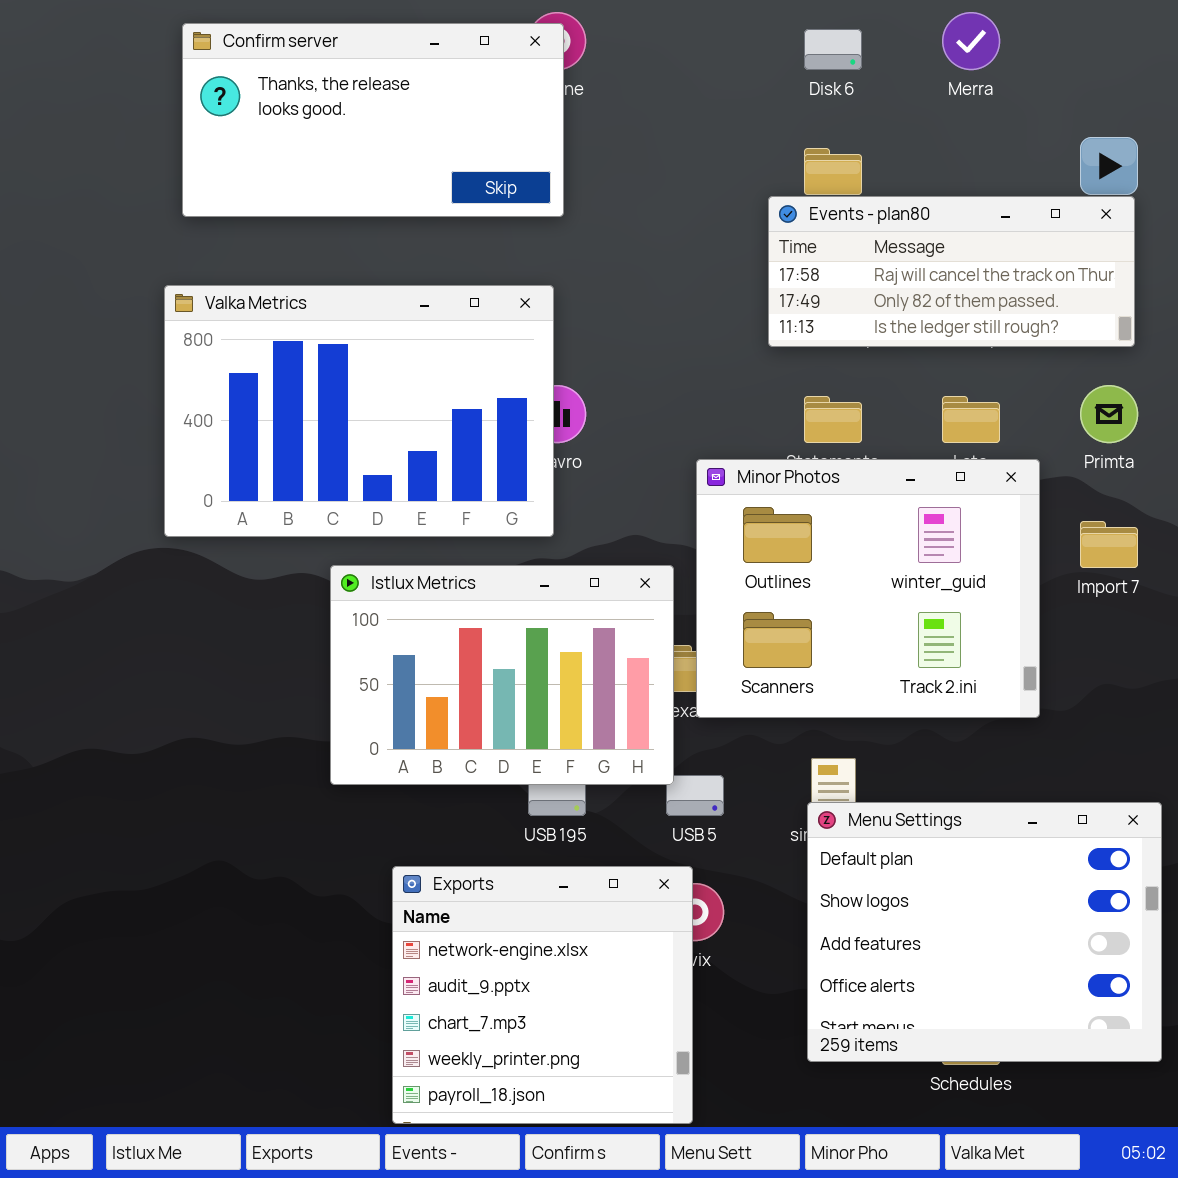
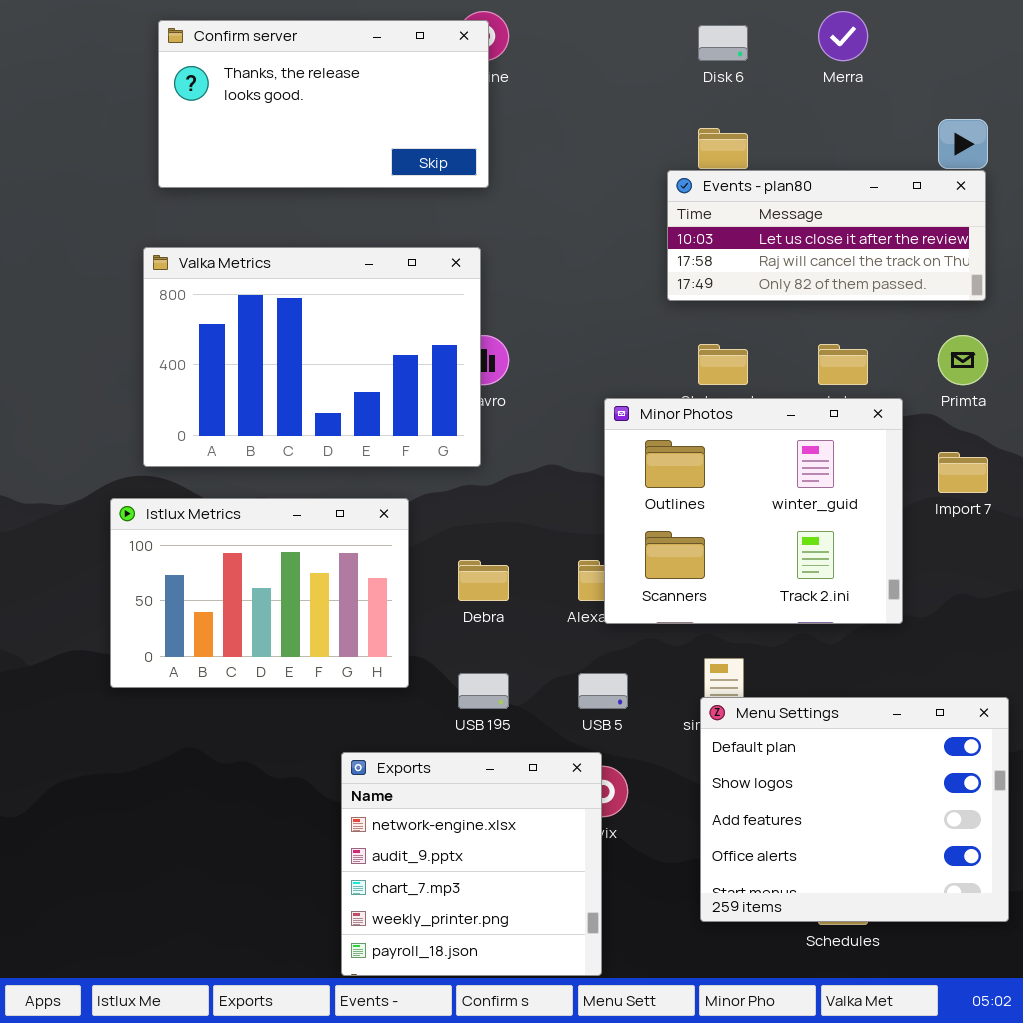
Events - plan80: [768,196,1135,347] -> [667,170,986,301], scrolled up 1 row
Istlux Metrics: [330,565,674,785] -> [110,498,409,688], moved

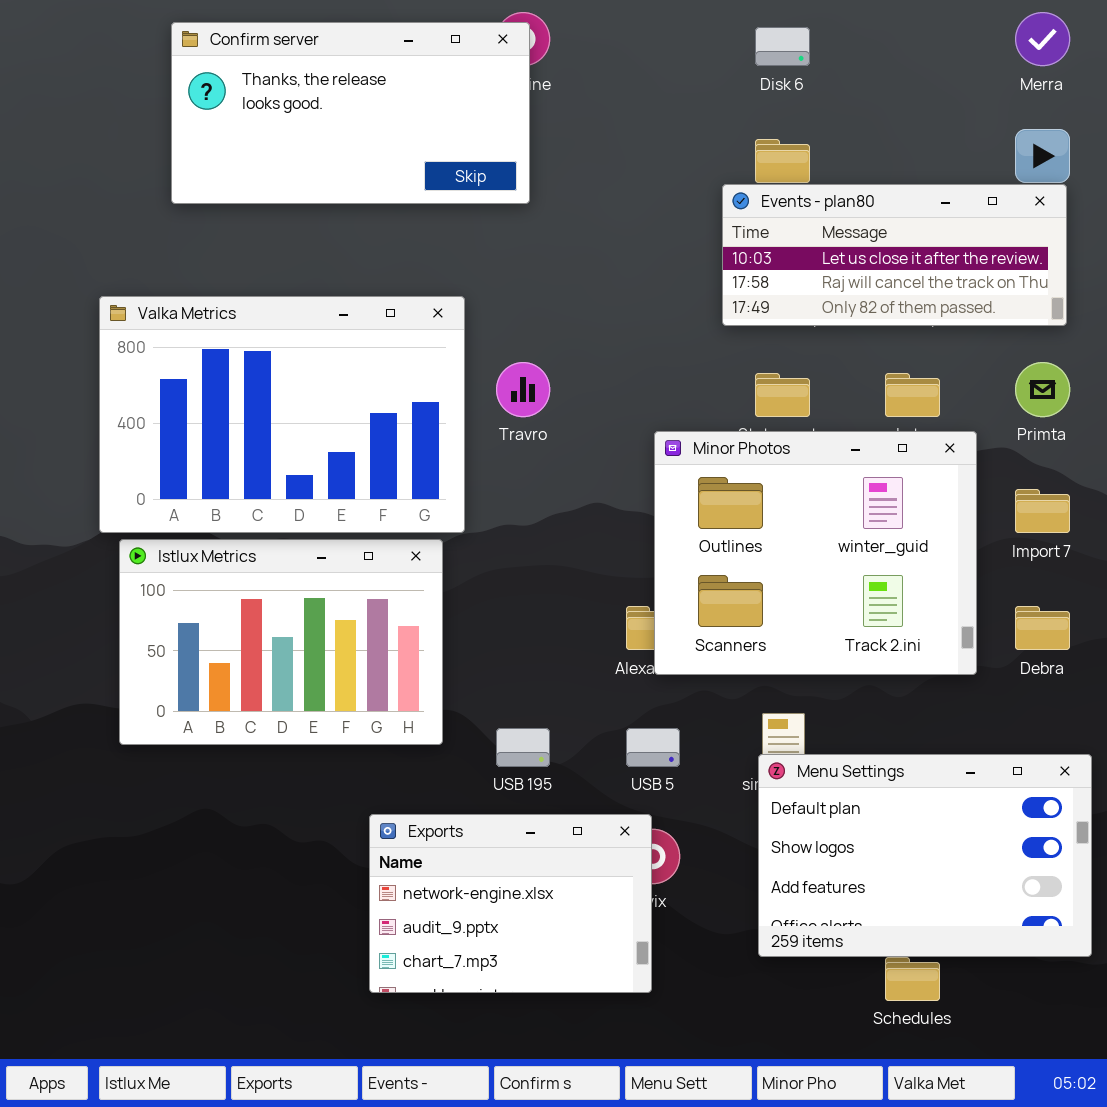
Merra: [818,11,868,61] -> [1015,12,1070,66], moved
Valka Metrics: [143,247,481,467] -> [99,296,465,533], moved
Debra: [458,560,509,601] -> [1015,606,1070,650], moved
Menu Settings: [700,697,1009,922] -> [758,754,1092,957], resized
Exports: [341,752,602,976] -> [369,814,652,993], resized

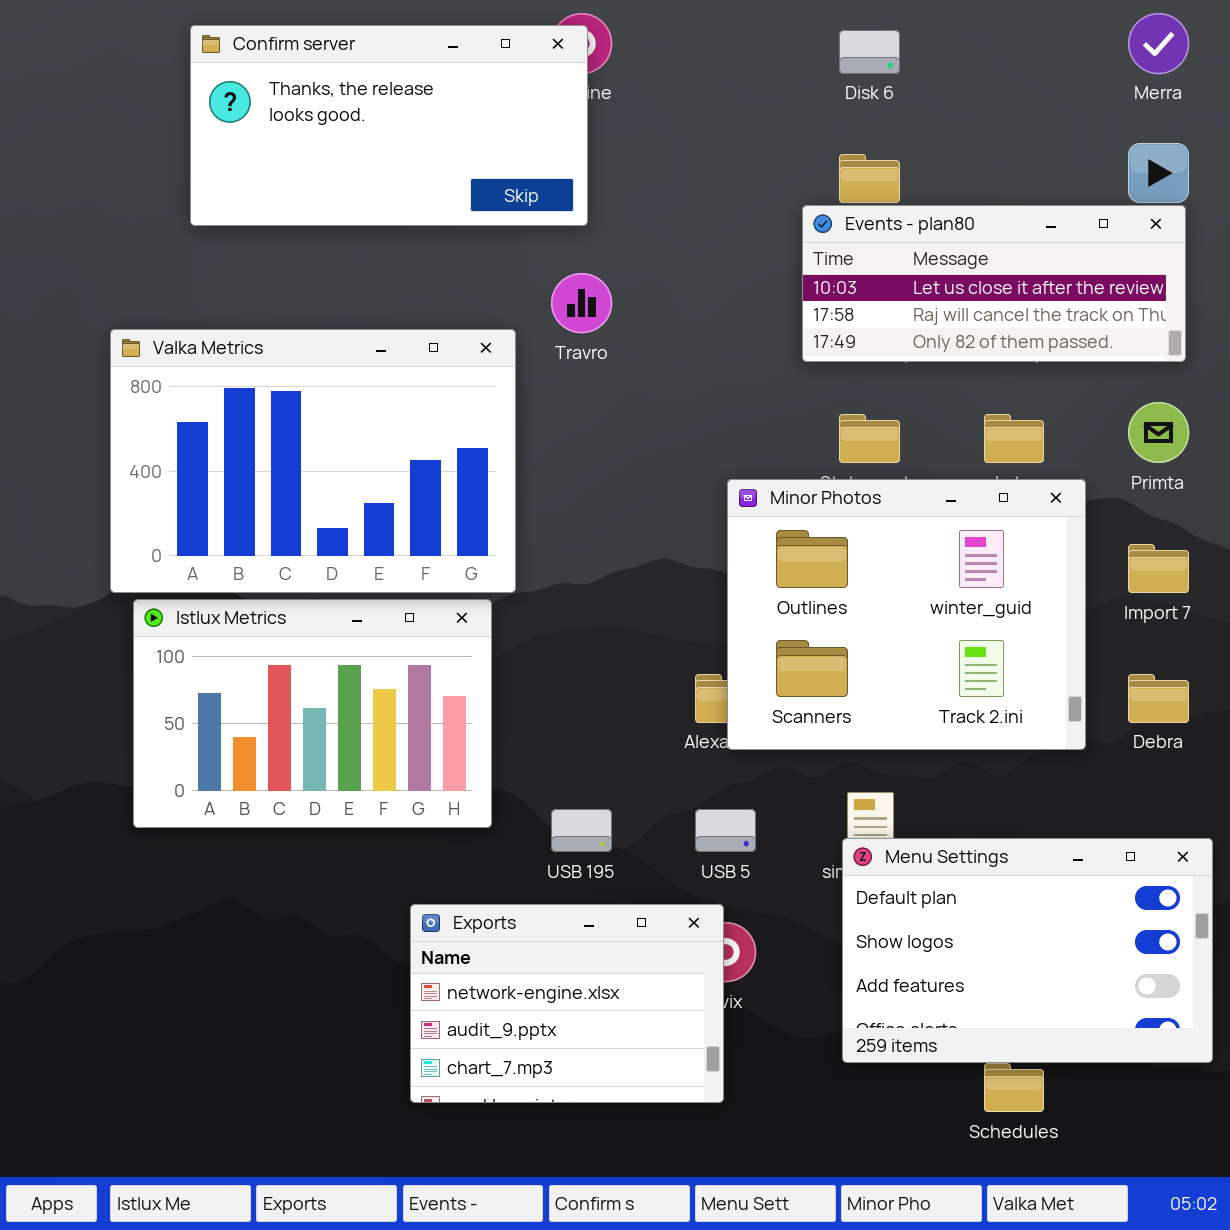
Travro: [496,362,550,417] -> [551,273,612,333], moved

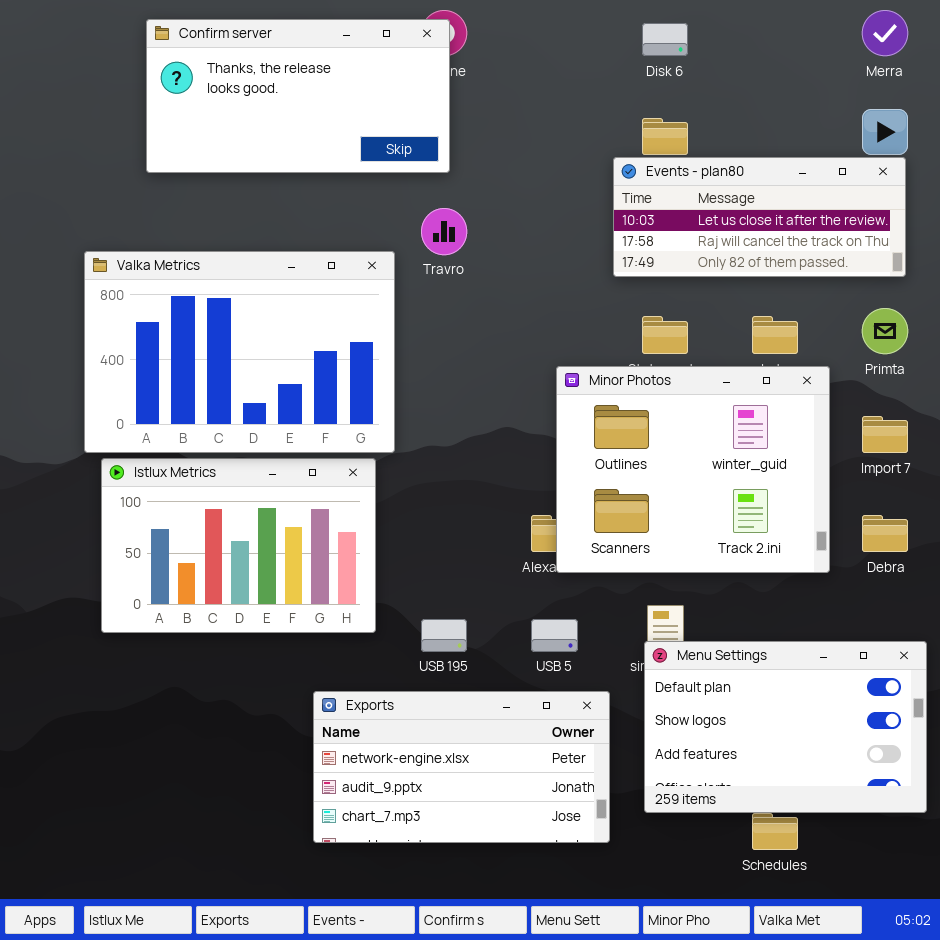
Exports: [410,904,724,1103] -> [313,691,610,843], resized

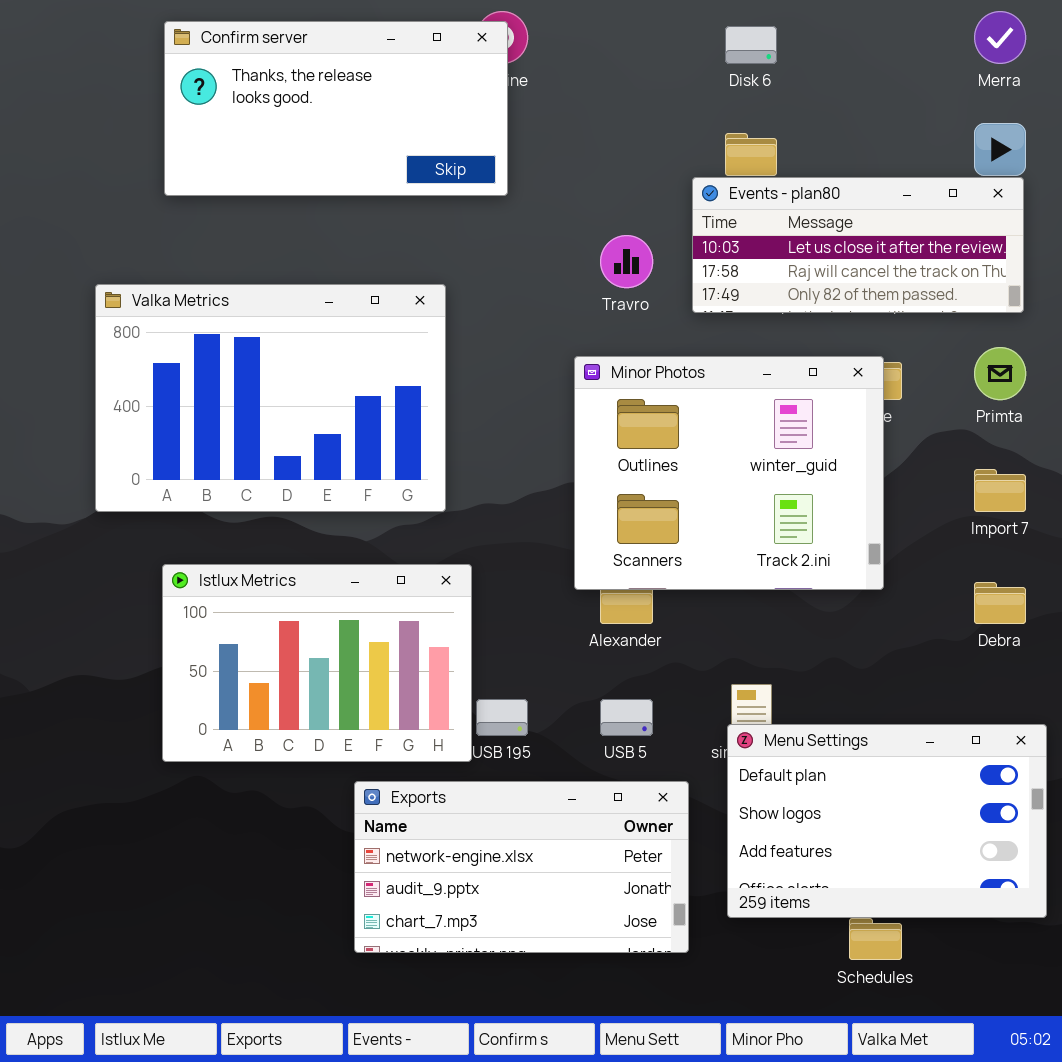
Travro: [421,208,467,255] -> [600,235,653,288], moved
Minor Photos: [556,366,830,573] -> [574,356,884,590], moved
Istlux Metrics: [101,458,376,633] -> [162,564,472,762], moved

